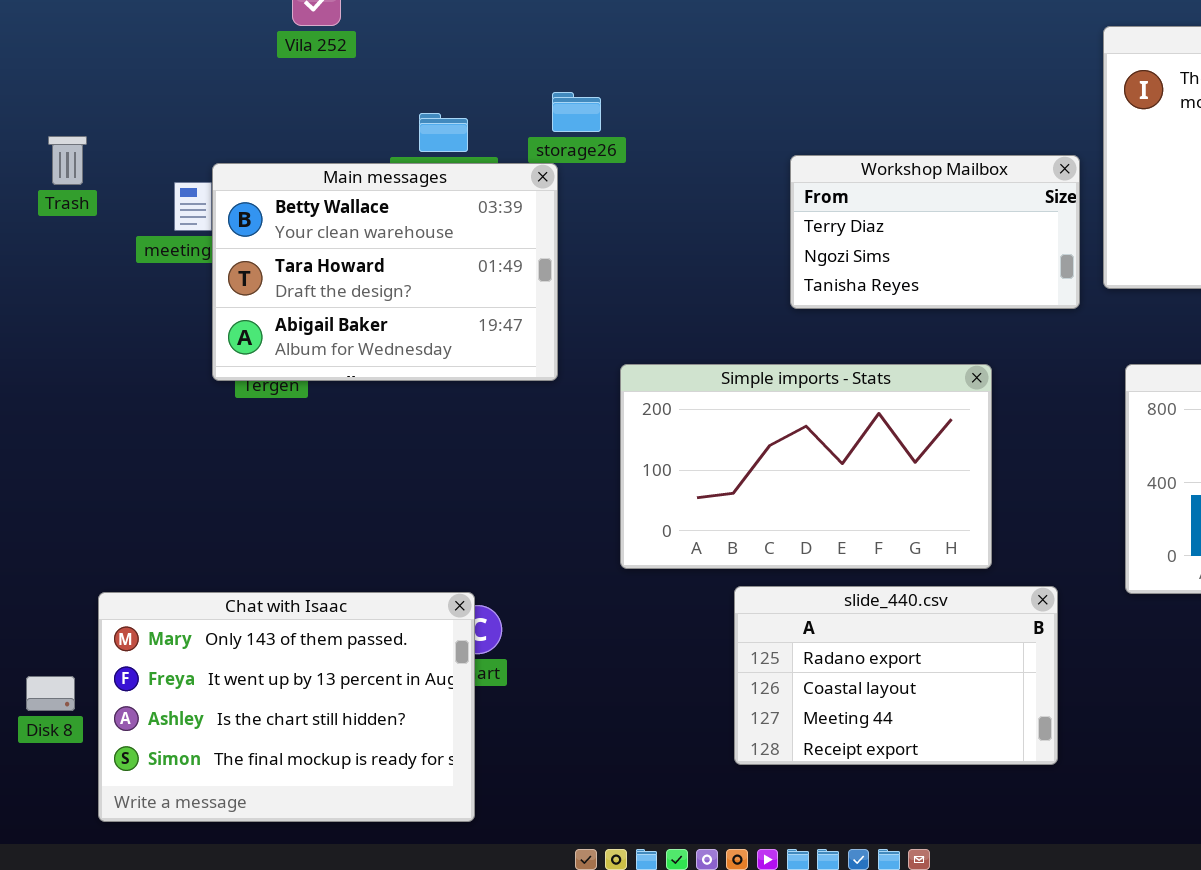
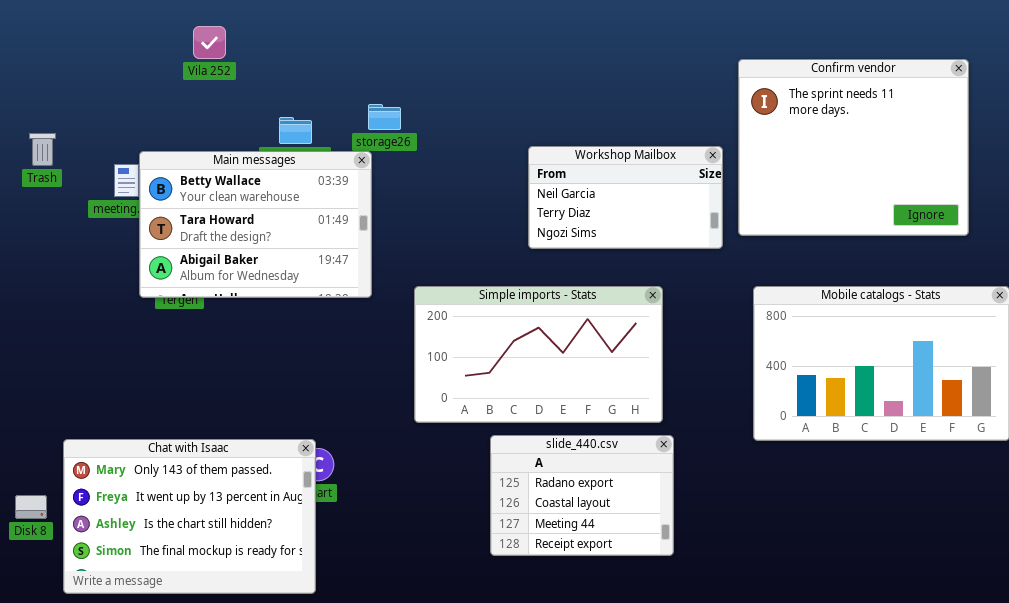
Workshop Mailbox: [790,155,1080,309] -> [528,146,723,249], scrolled up 1 row
slide_440.csv: [734,586,1058,765] -> [490,435,674,556], resized

